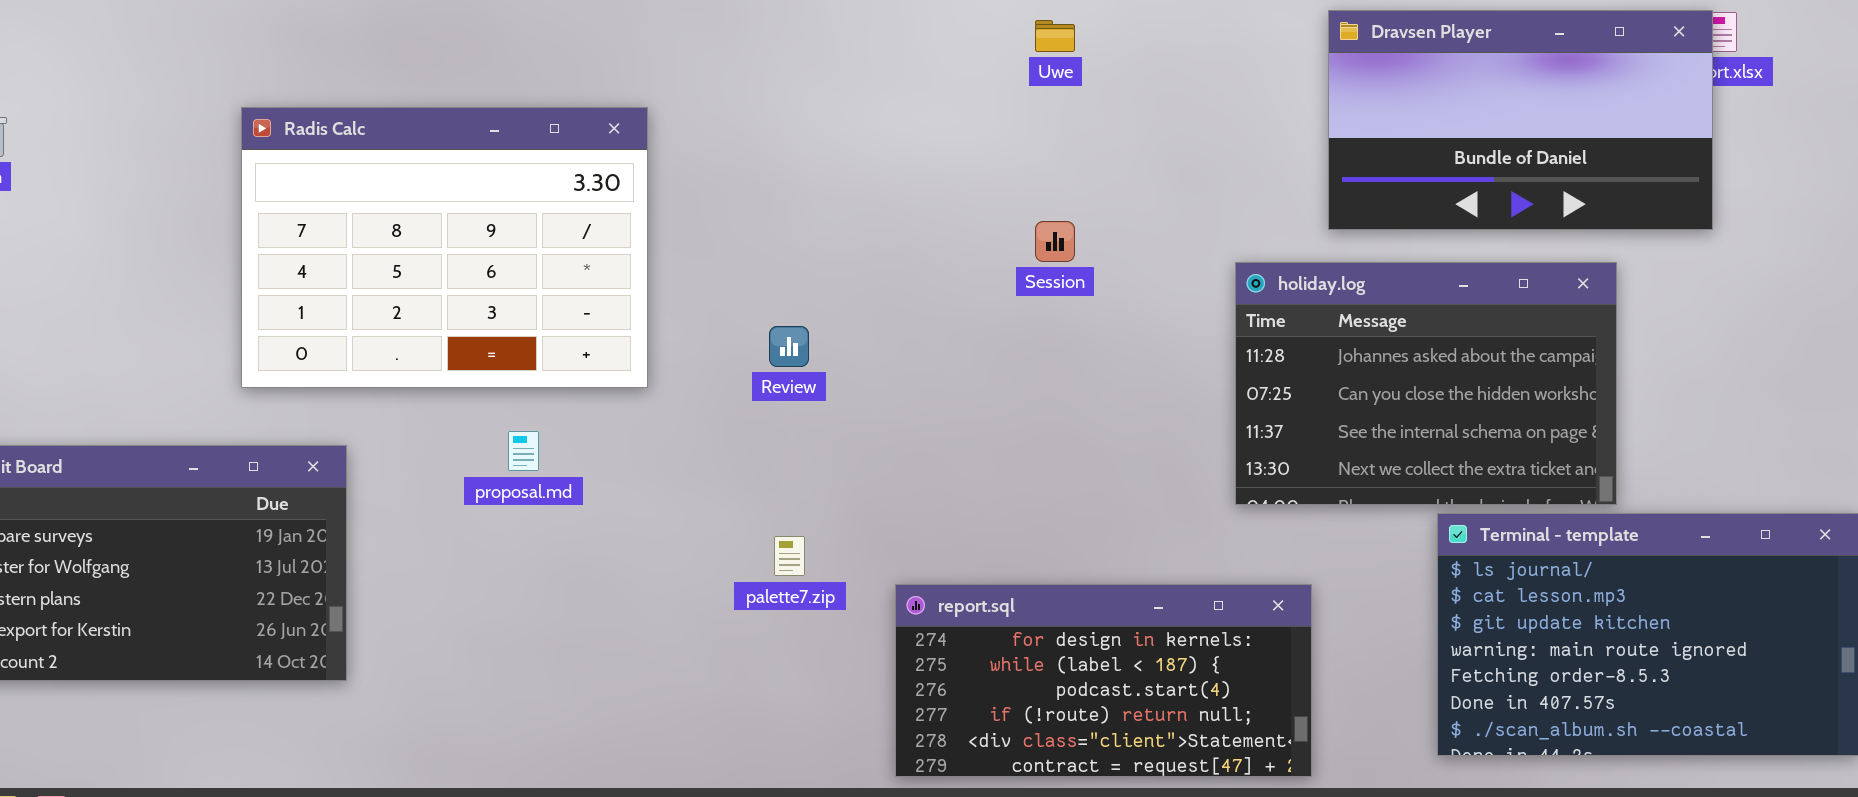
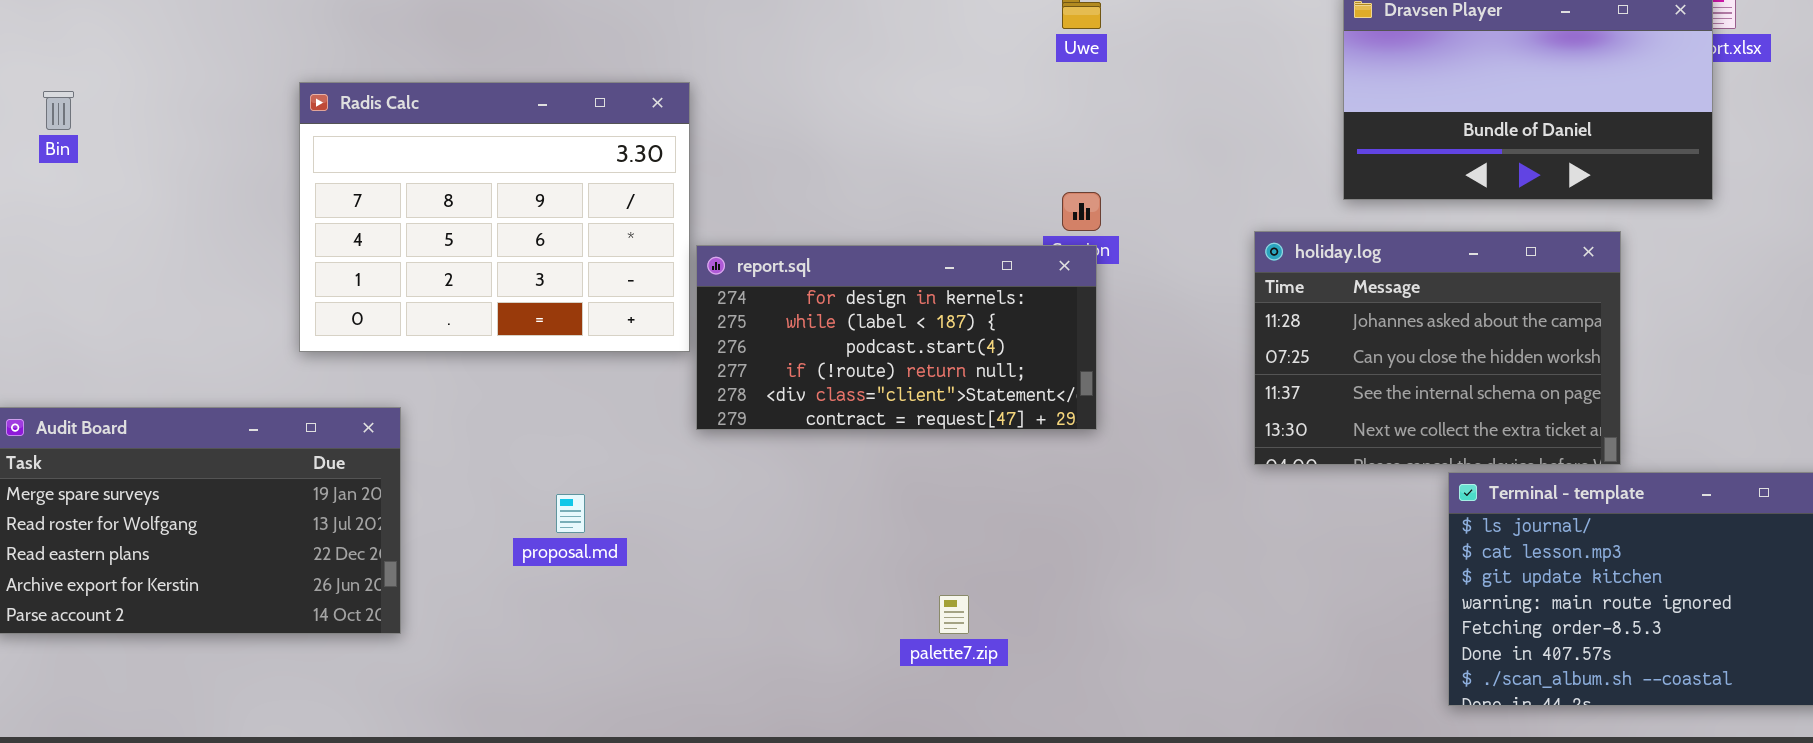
proposal.md: [508,431,539,471] -> [556,494,585,533], moved
palette7.zip: [774,536,805,576] -> [939,595,969,634], moved
report.sql: [895,584,1312,777] -> [696,245,1097,430], moved

